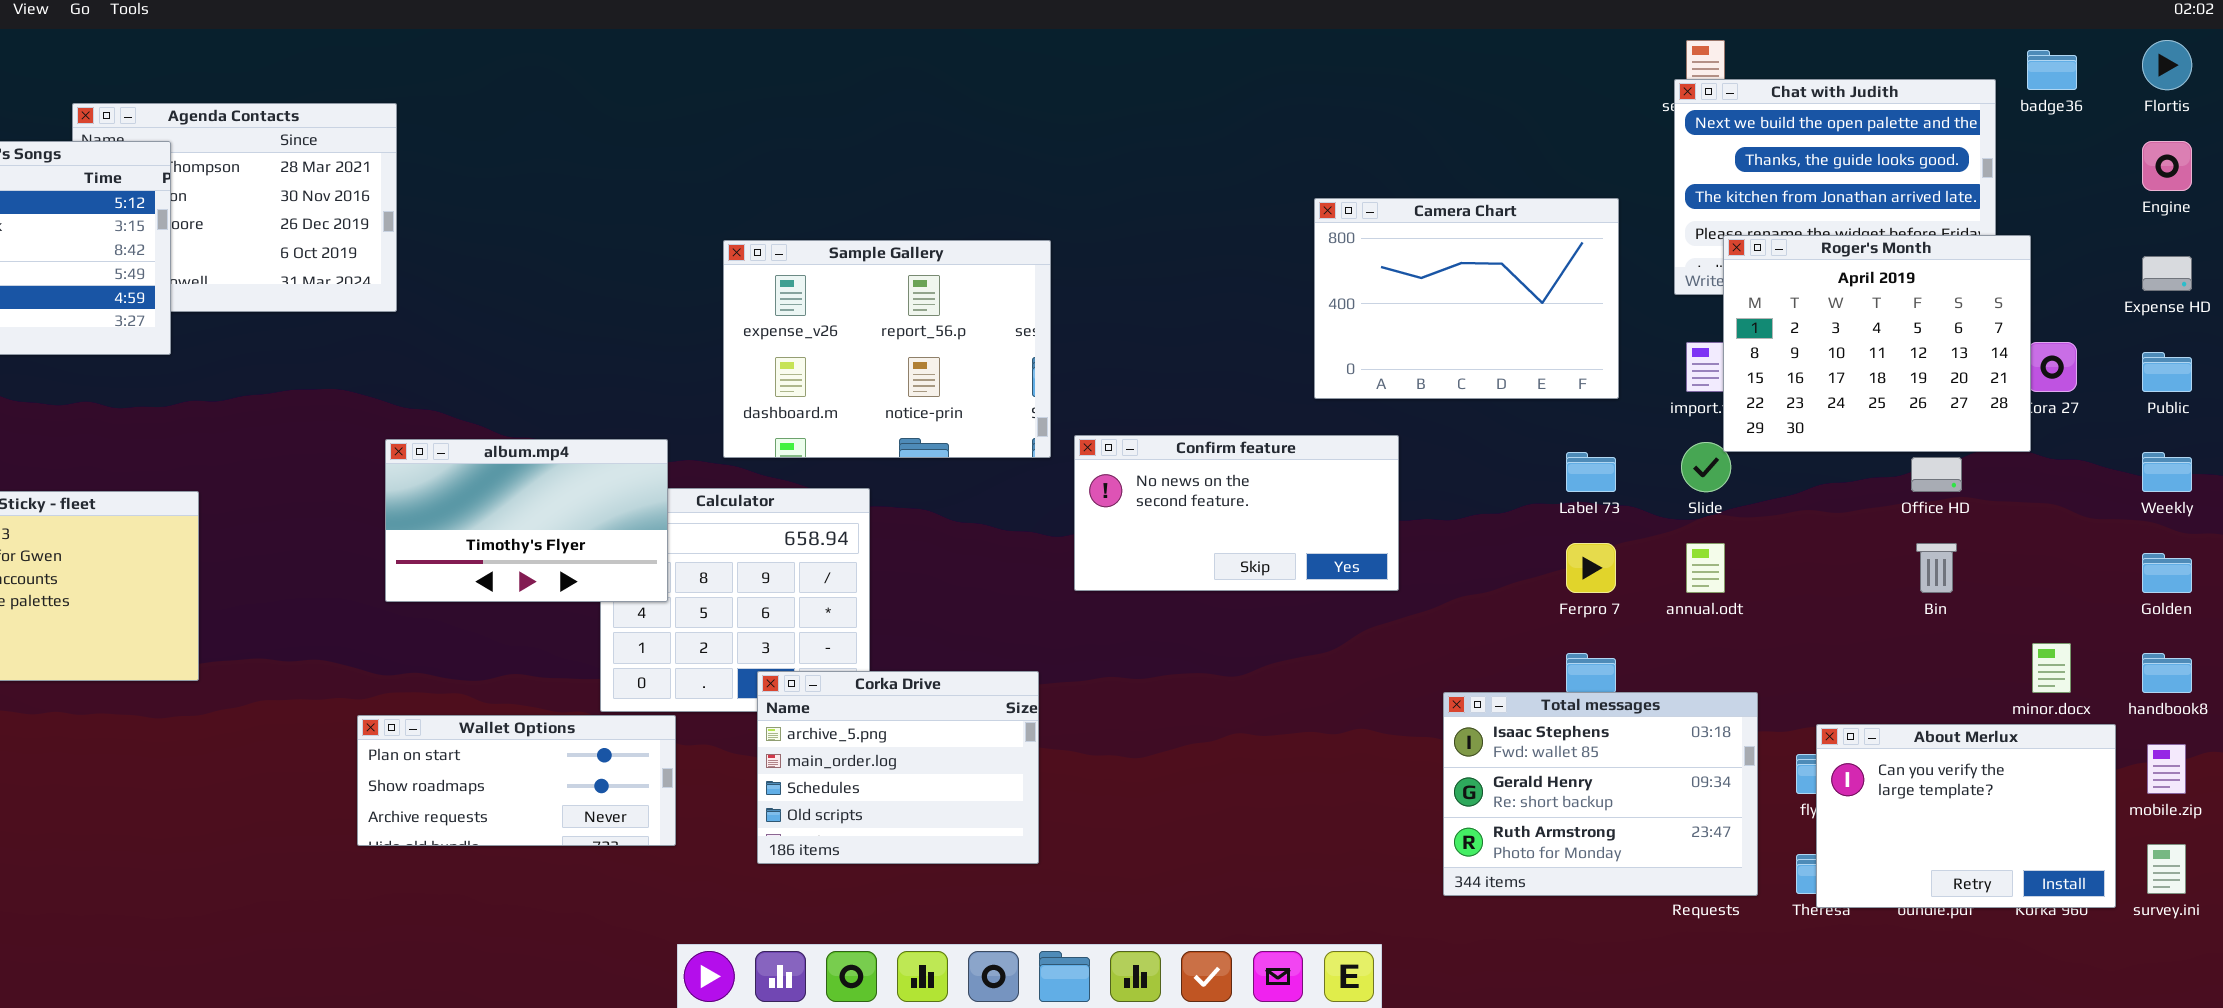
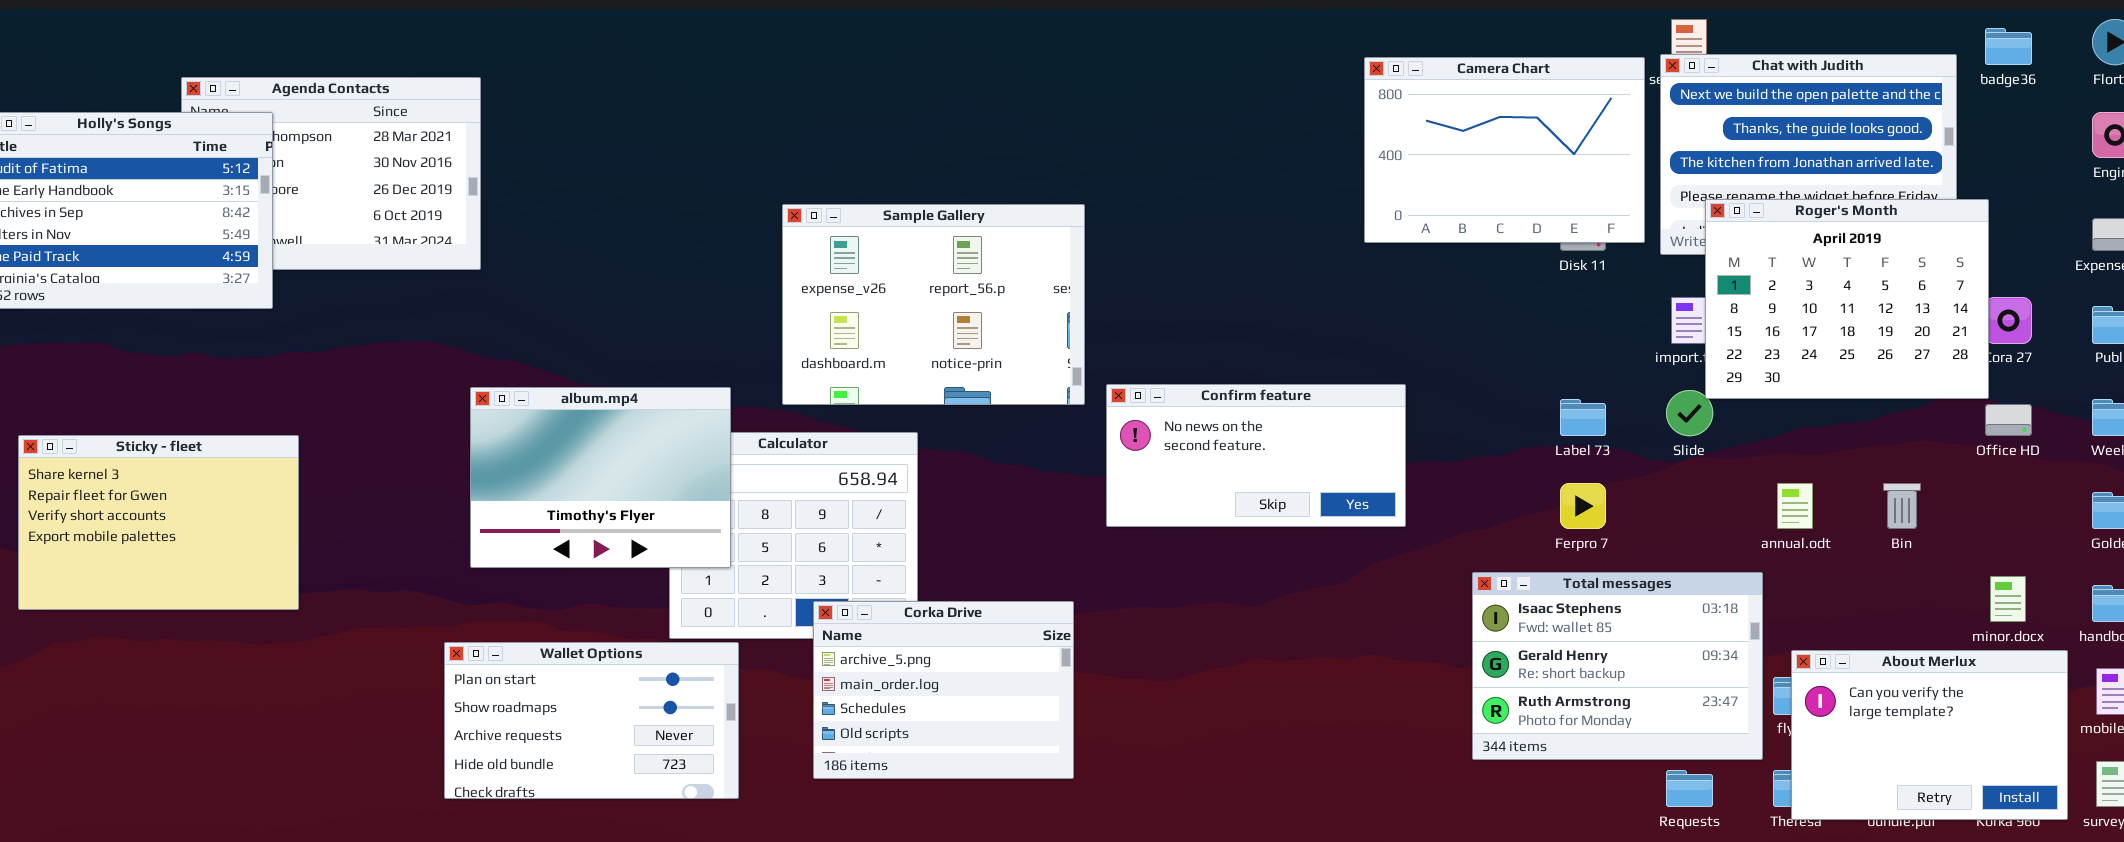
Camera Chart: [1314,198,1619,399] -> [1364,57,1645,243], moved
album.mp4: [385,439,668,602] -> [470,387,731,568], resized
Office HD: [1911,457,1962,492] -> [1985,404,2032,436], moved
annual.odt: [1686,543,1725,593] -> [1777,483,1813,529], moved
Total messages: [1443,692,1758,896] -> [1472,572,1763,760], moved
Wallet Options: [357,715,676,846] -> [444,642,739,799], resized

